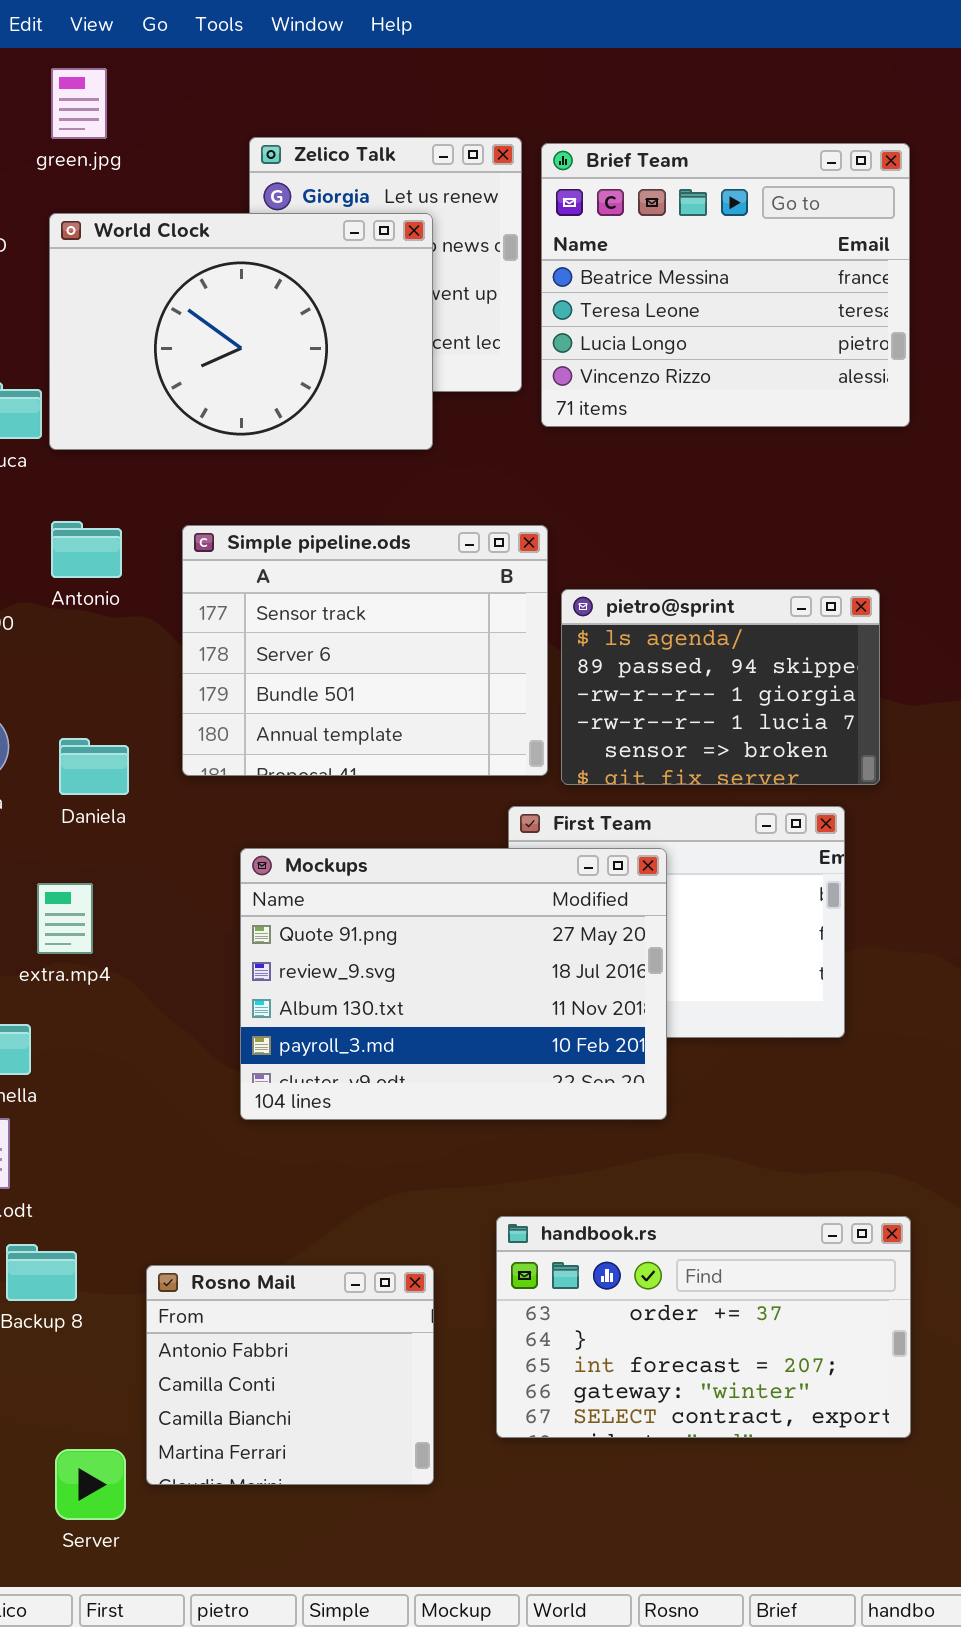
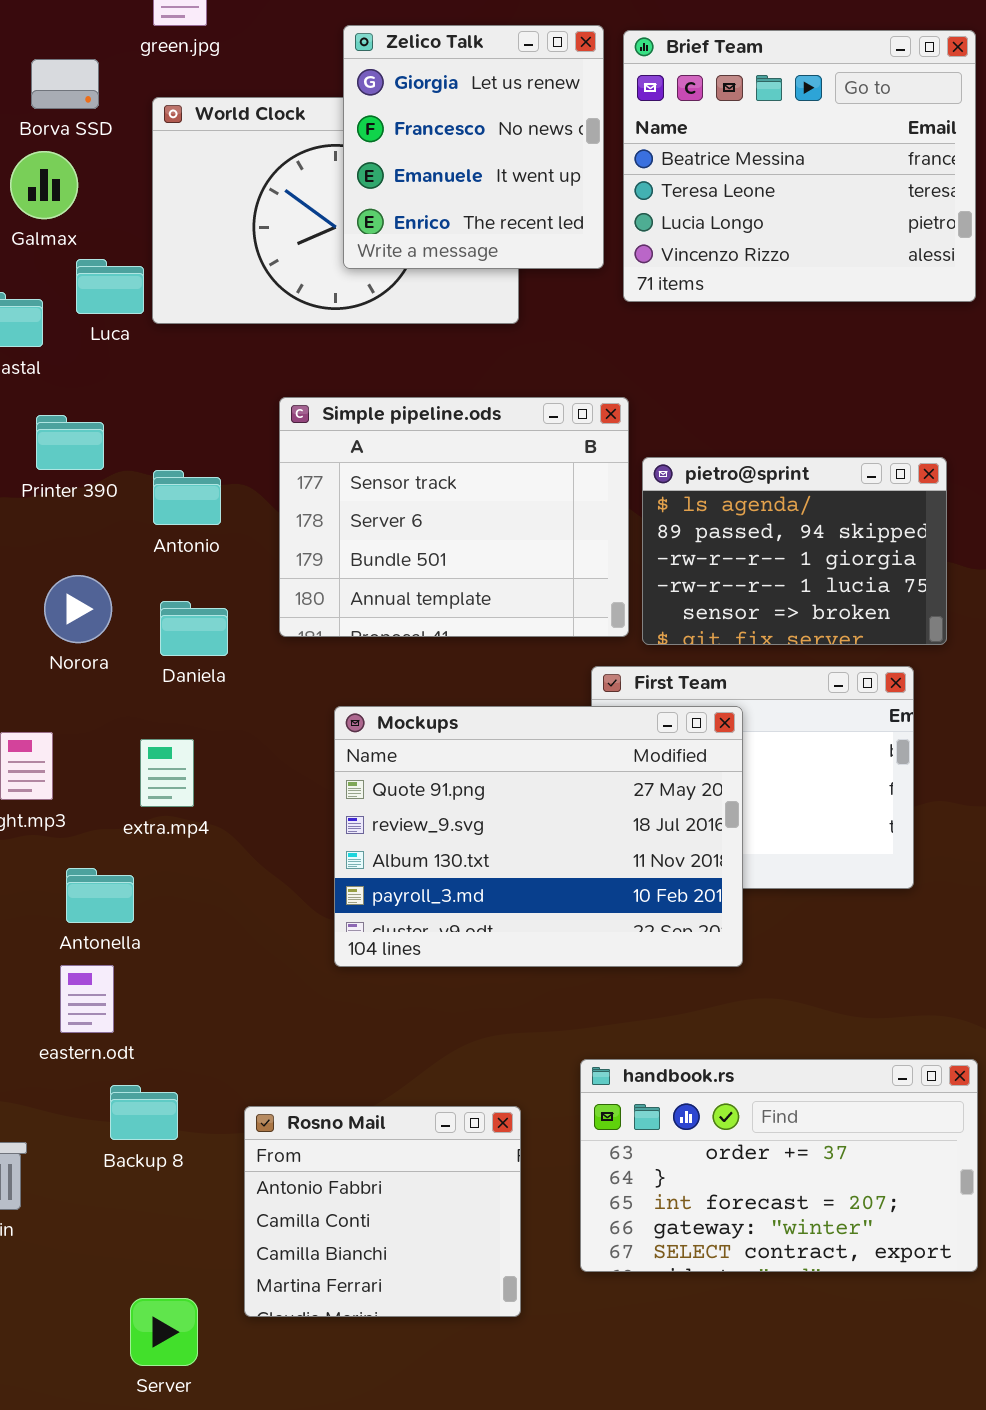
Zelico Talk: [249,137,522,392] -> [343,25,604,269], raised
Antonio: [51,521,122,578] -> [153,470,221,525], moved
Server: [55,1449,126,1520] -> [130,1298,198,1366], moved

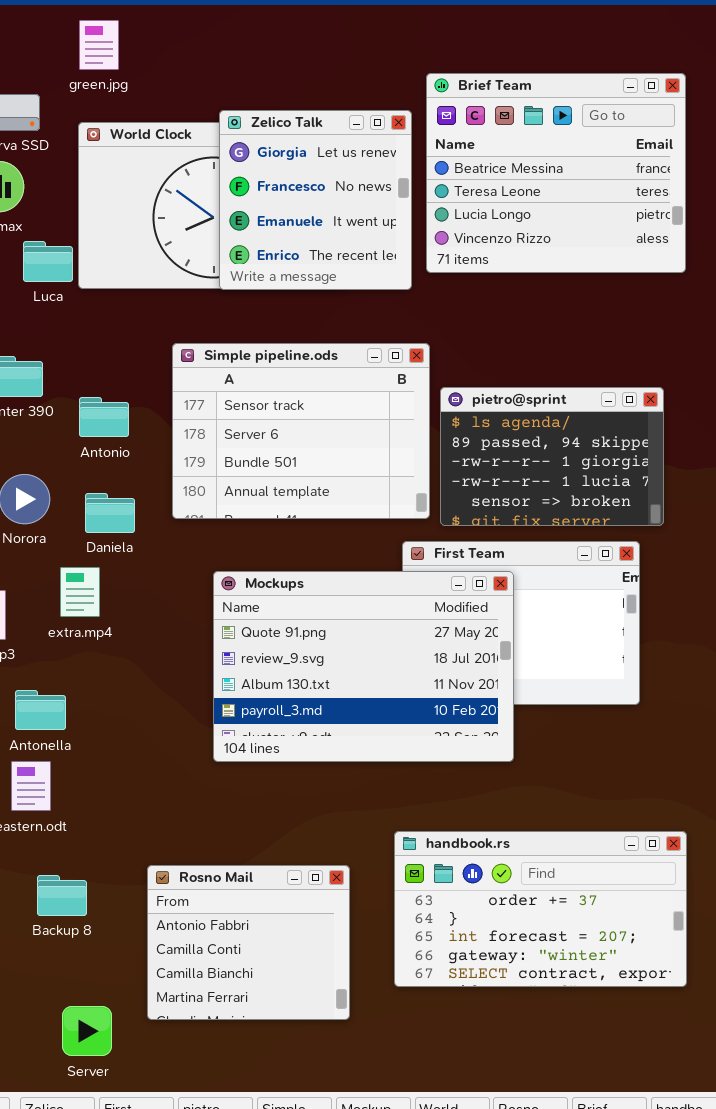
Zelico Talk: [343,25,604,269] -> [219,110,412,290], moved
extra.mp4: [140,739,194,807] -> [60,567,100,617], moved
Backup 8: [110,1085,178,1140] -> [37,875,87,916], moved

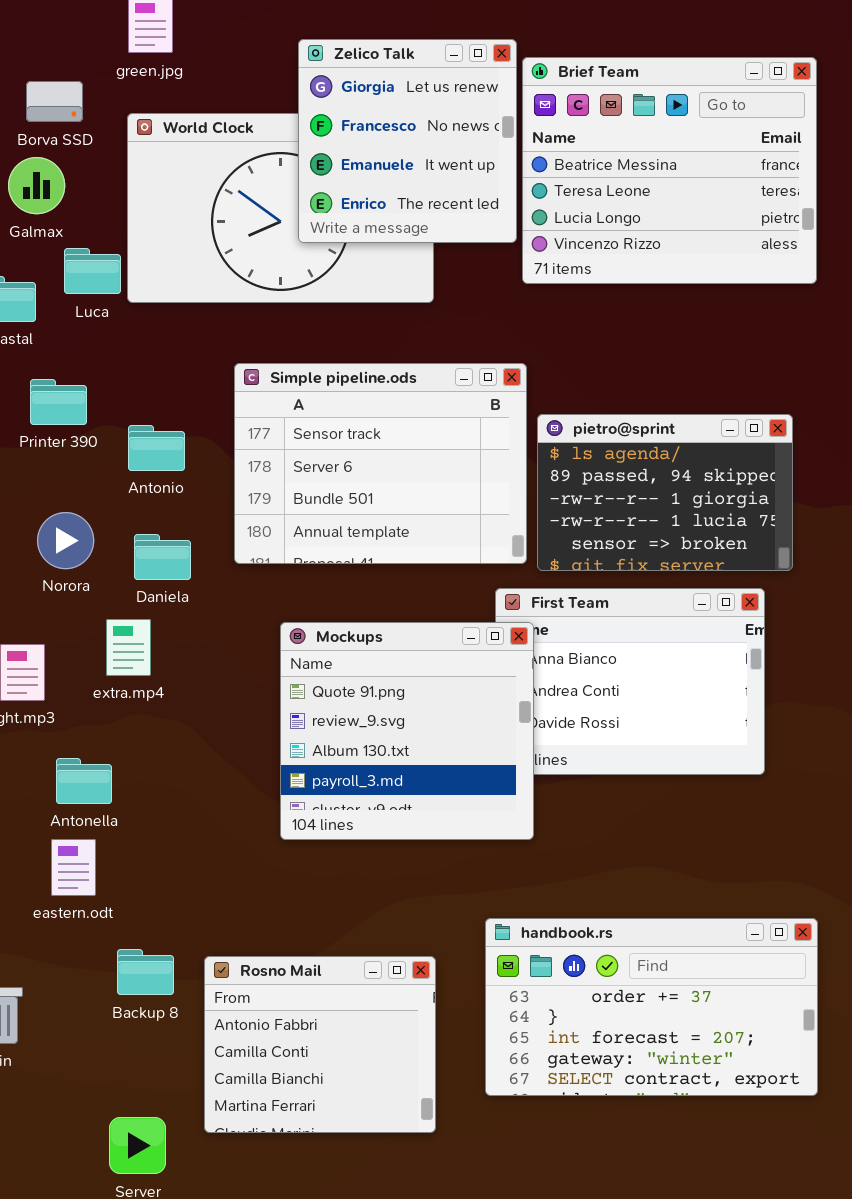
Zelico Talk: [219,110,412,290] -> [298,39,517,243], moved
Mockups: [213,571,514,762] -> [280,622,534,840], resized
Backup 8: [37,875,87,916] -> [117,949,174,995], moved

